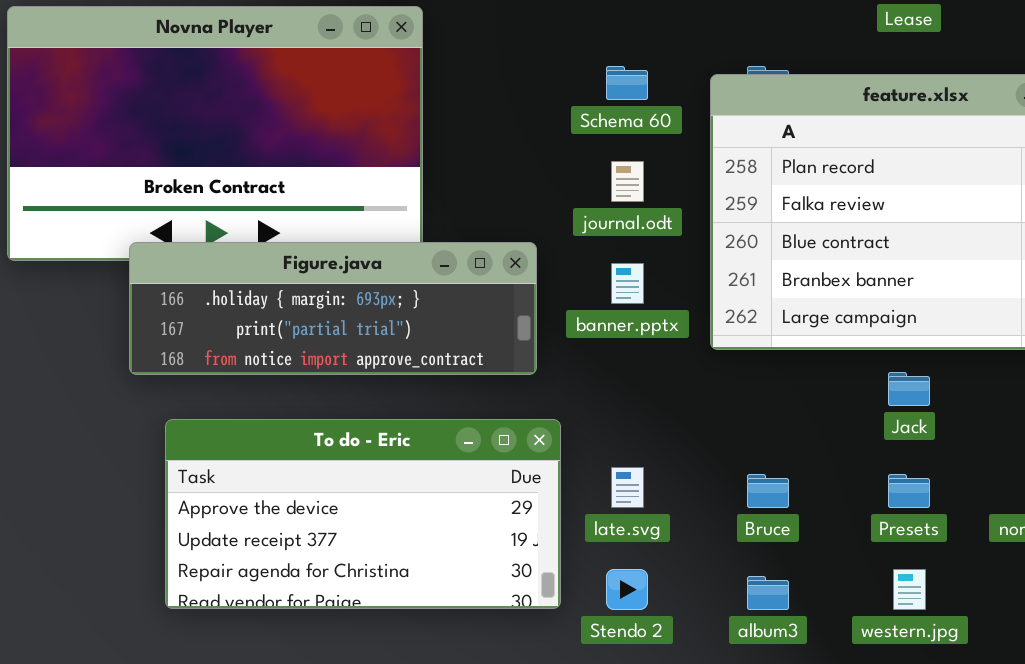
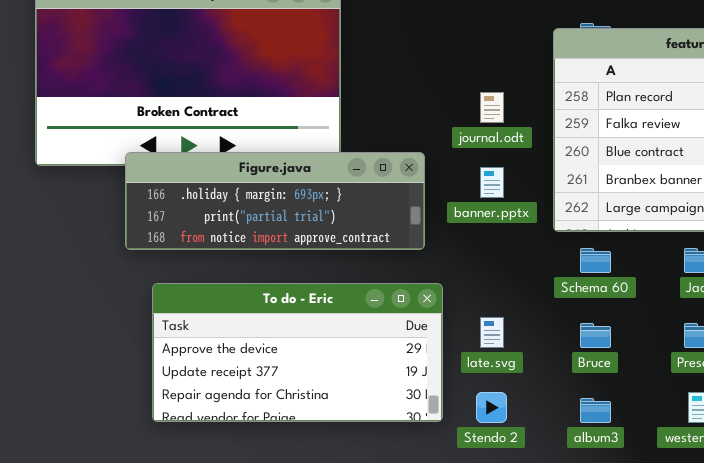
Schema 60: [606,66,648,100] -> [580,248,611,273], moved

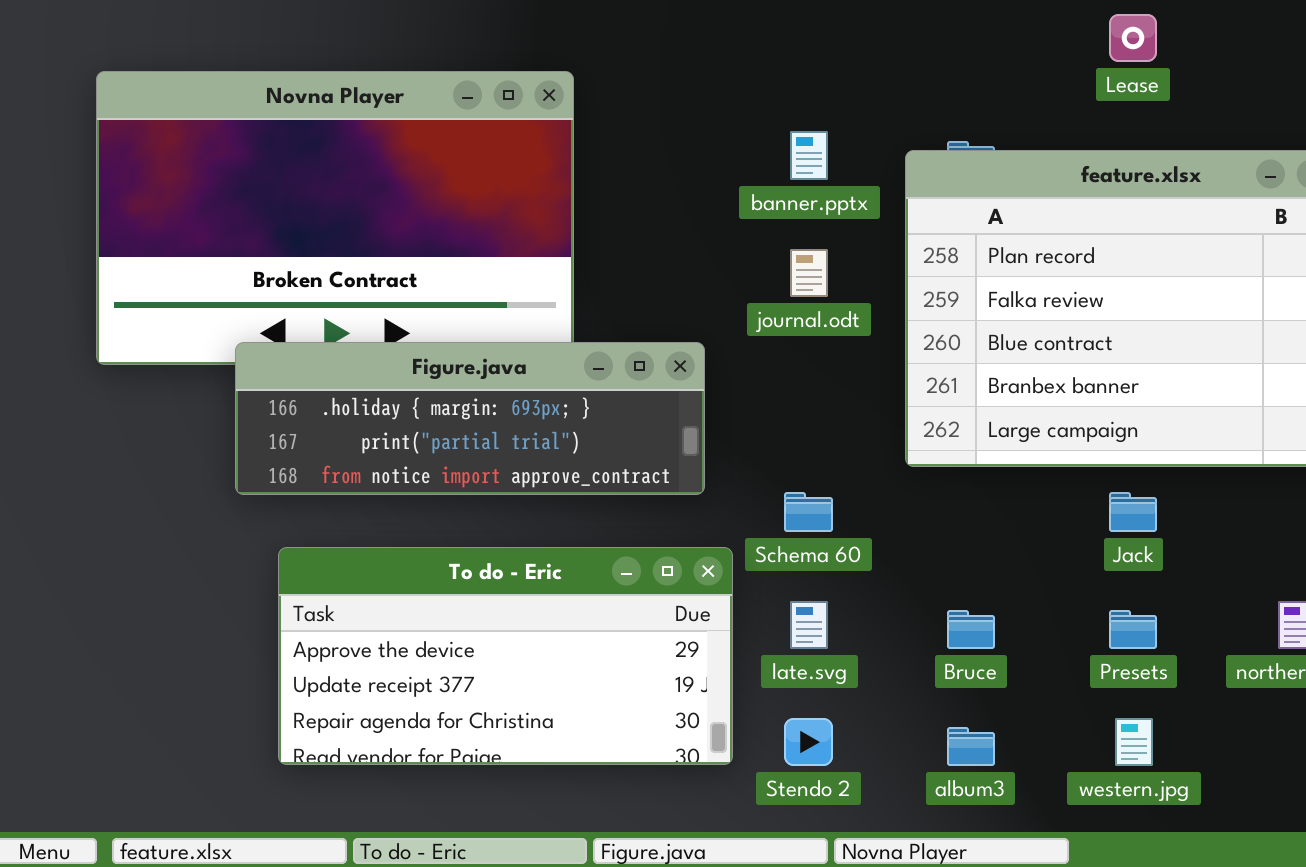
banner.pptx: [480,167,504,198] -> [790,131,828,180], moved
Schema 60: [580,248,611,273] -> [784,492,833,532], moved

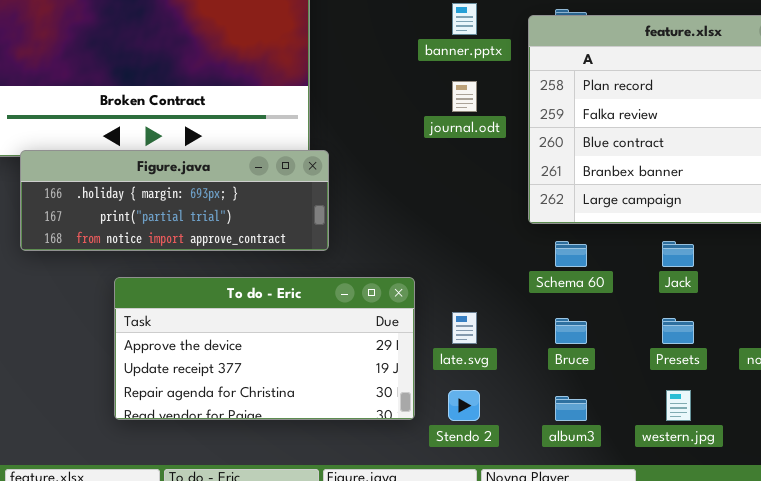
Figure.java: [235,342,705,495] -> [20,150,329,251], moved
Schema 60: [784,492,833,532] -> [555,241,587,267], moved

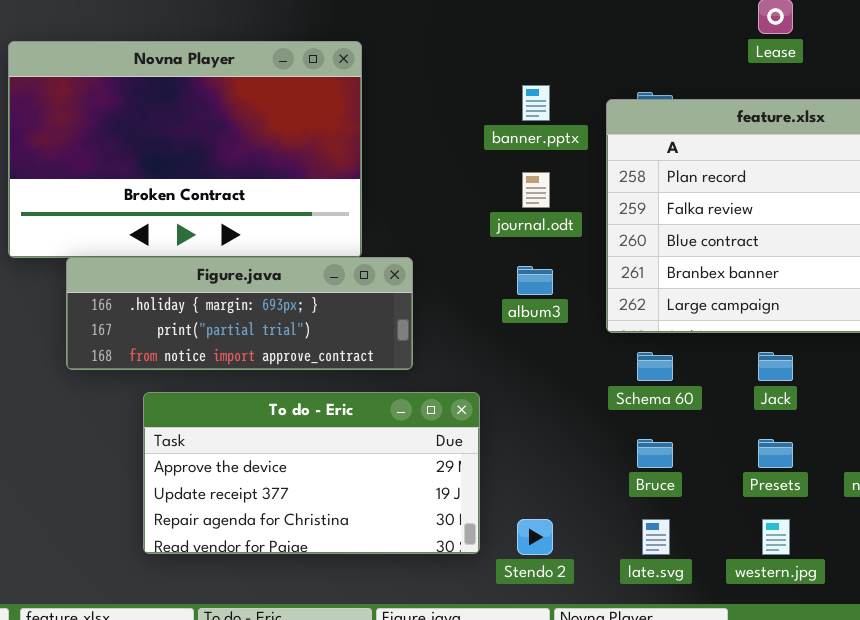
Figure.java: [20,150,329,251] -> [66,257,413,370], moved
late.svg: [452,312,477,344] -> [642,519,670,555], moved
album3: [555,396,587,421] -> [517,266,553,295], moved

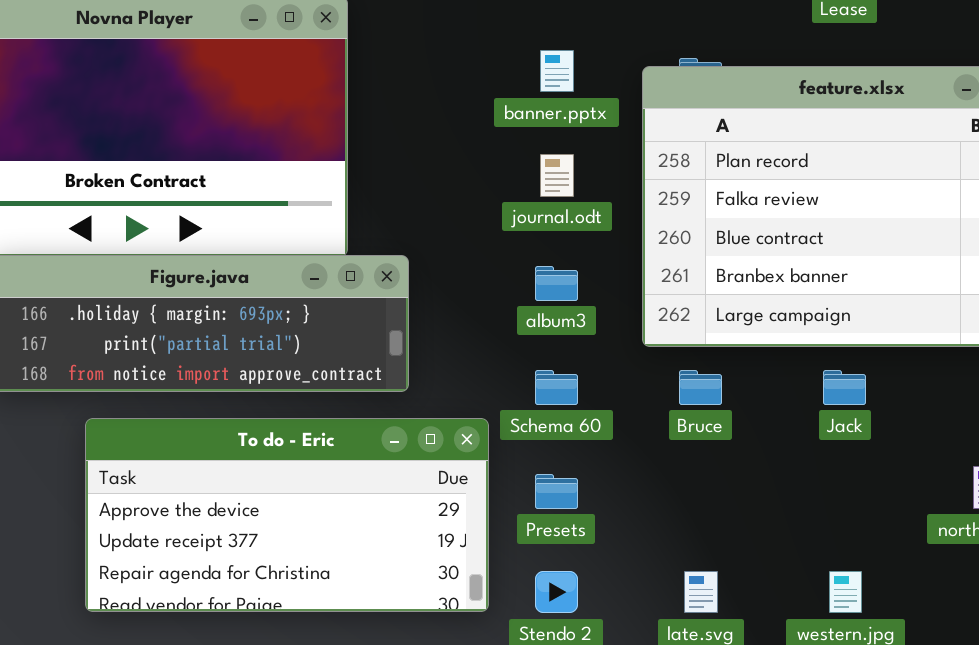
Schema 60: [637,352,673,381] -> [535,370,578,405], moved
Bruce: [637,439,673,468] -> [679,370,722,405], moved
Presets: [758,439,793,468] -> [535,474,578,509], moved

